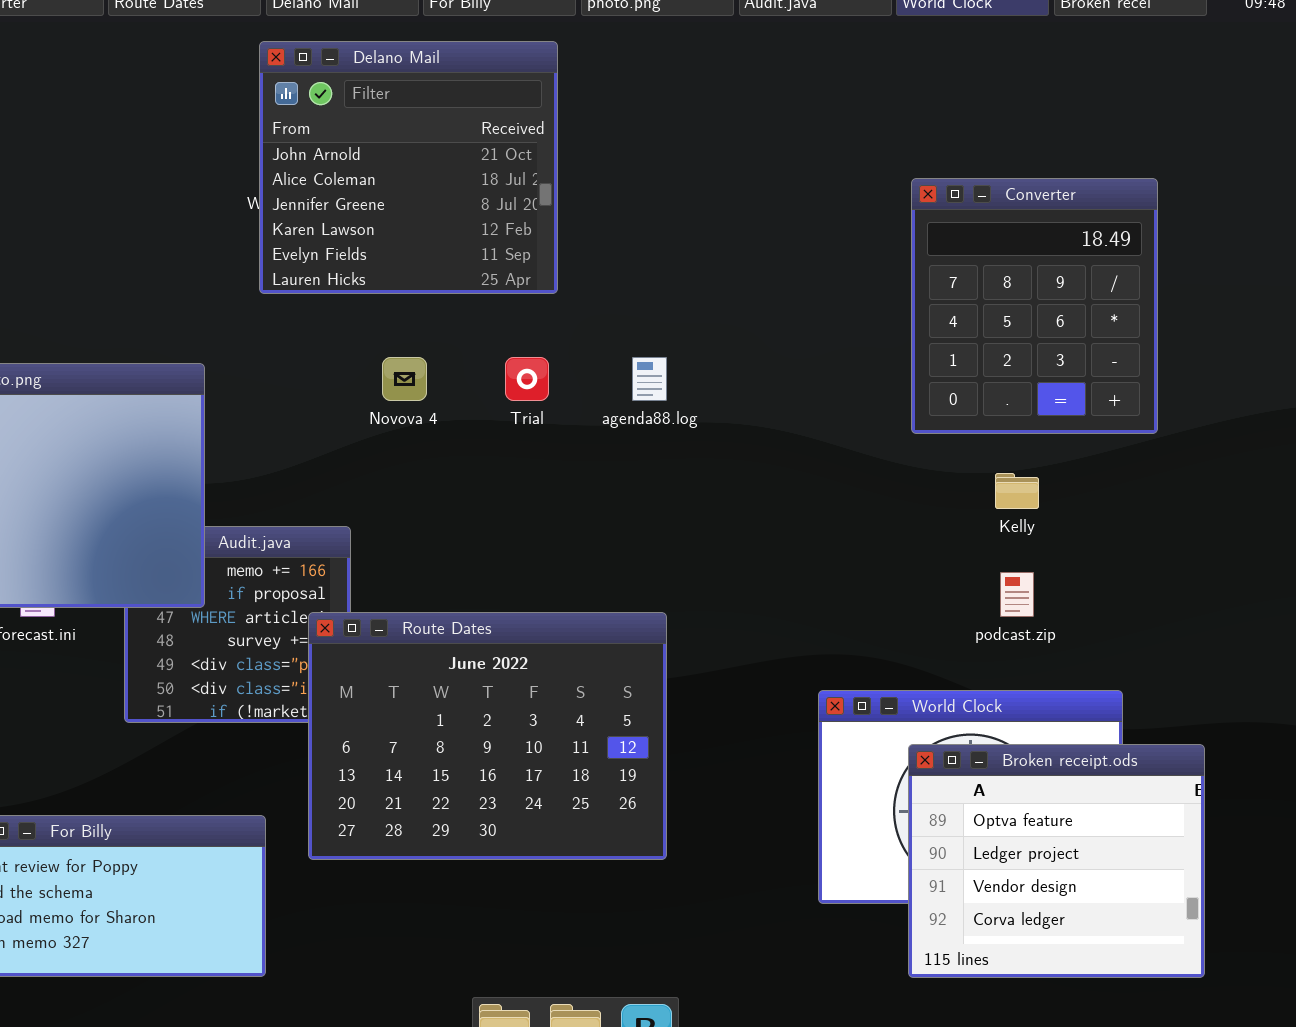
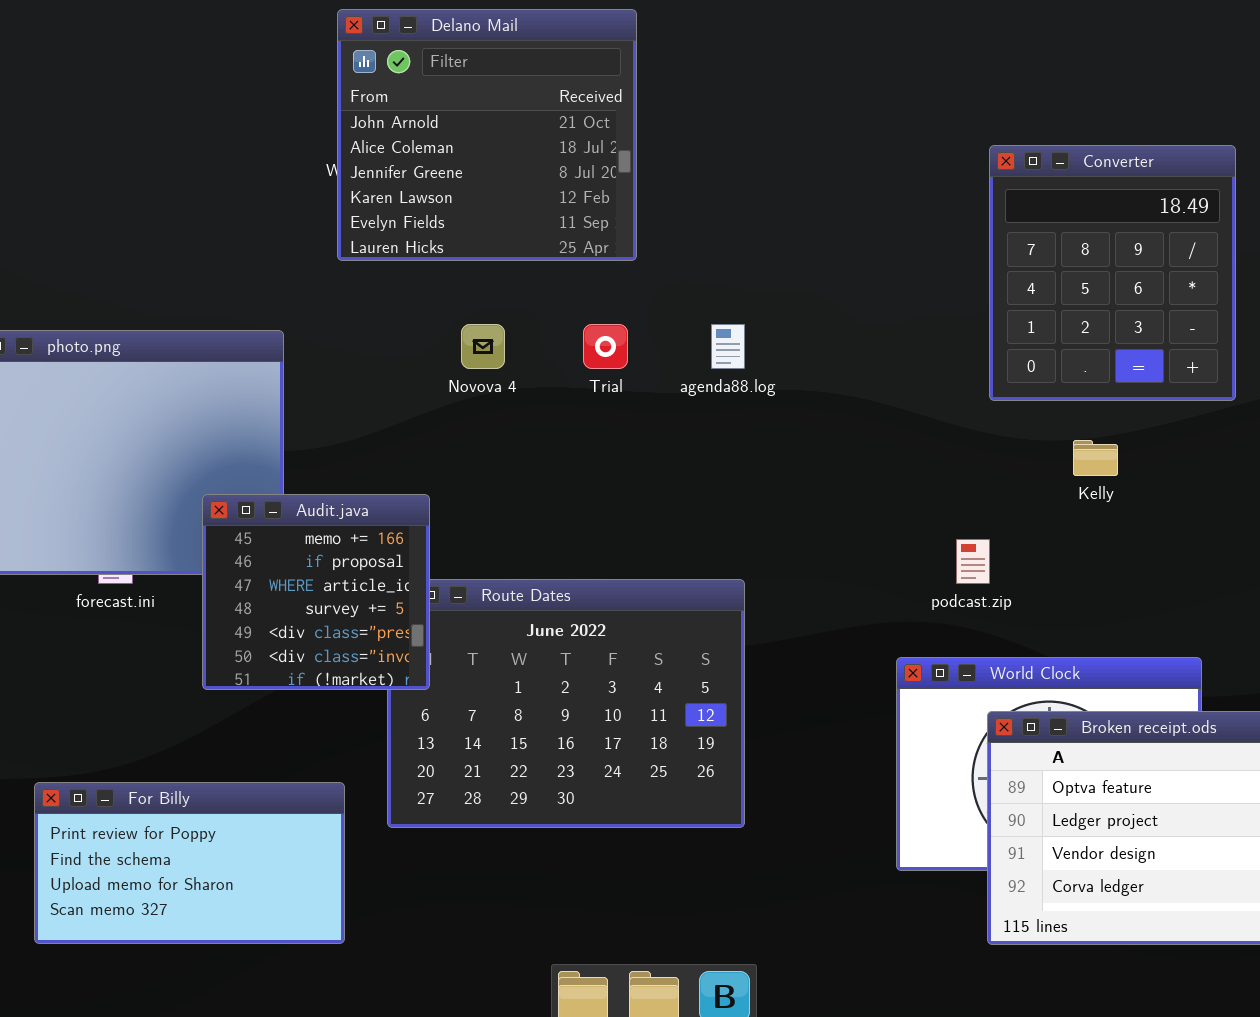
Audit.java: [124,526,351,723] -> [202,494,430,690], raised
podcast.zip: [1000,572,1034,617] -> [956,539,990,584], moved

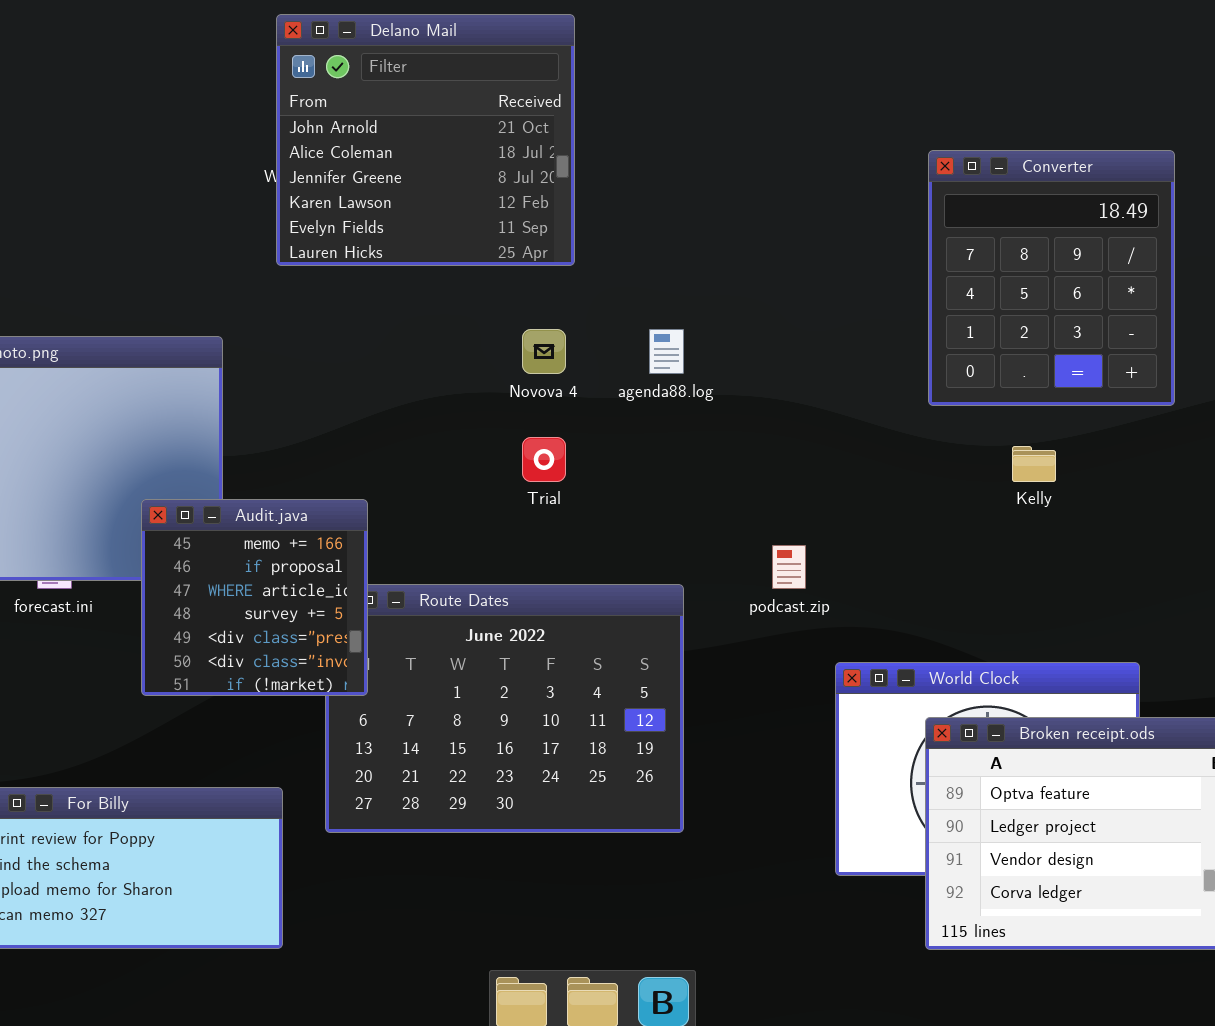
Novova 4: [461,324,505,369] -> [522,329,566,374], moved
Trial: [583,324,628,369] -> [522,437,566,482], moved
podcast.zip: [956,539,990,584] -> [772,545,806,589], moved

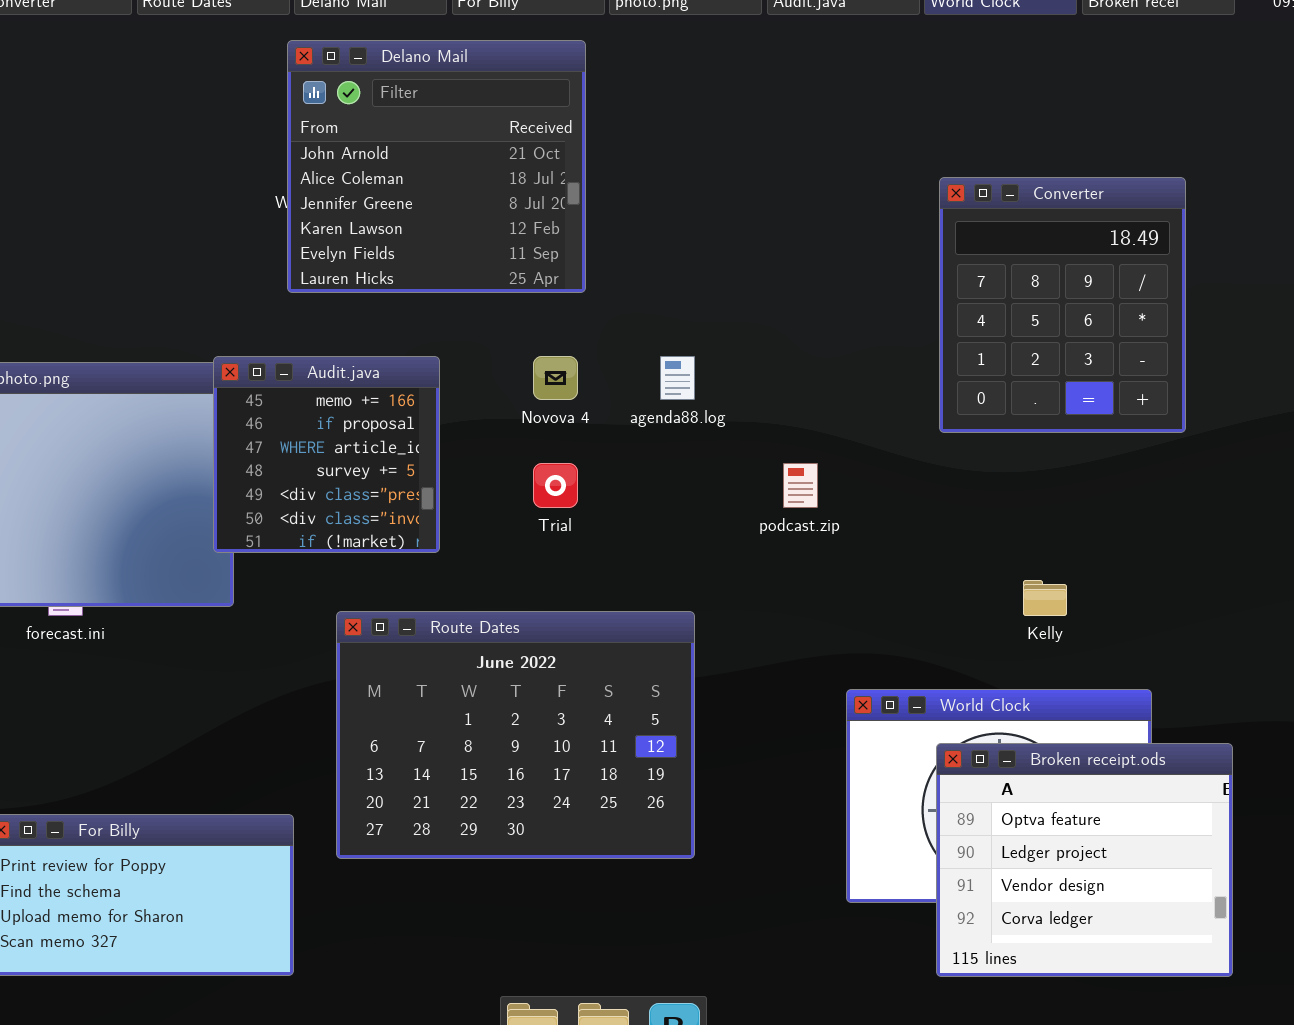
Kelly: [1012,446,1056,482] -> [1023,580,1067,616], moved
Audit.java: [141,499,368,696] -> [213,356,440,553], moved
podcast.zip: [772,545,806,589] -> [783,463,818,508], moved

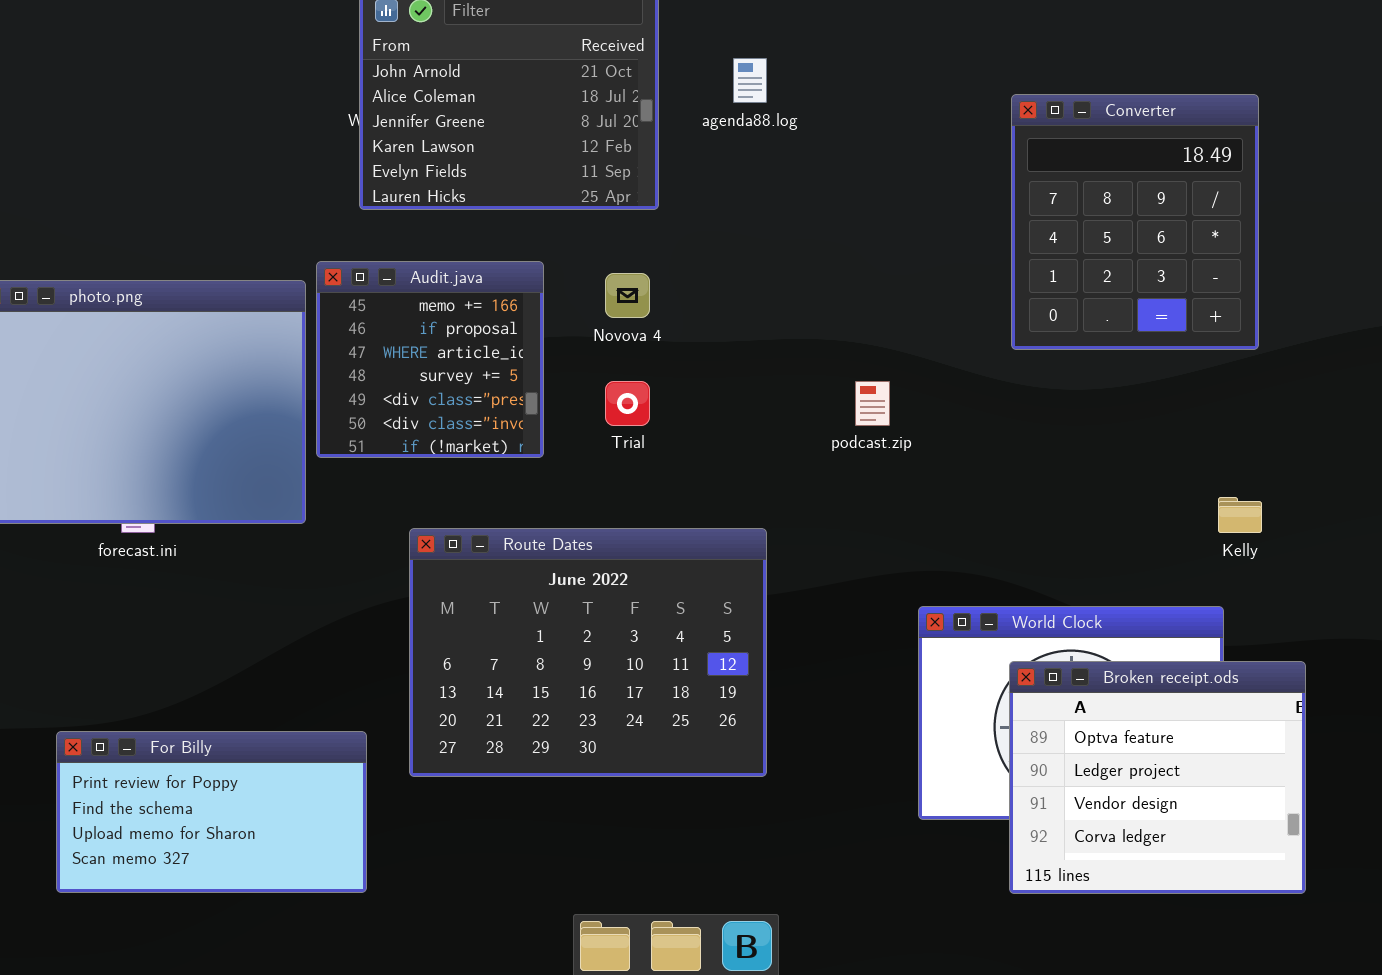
Audit.java: [213,356,440,553] -> [316,261,544,458], moved
agenda88.log: [660,356,695,400] -> [733,58,767,103], moved
Kelly: [1023,580,1067,616] -> [1218,497,1262,533], moved

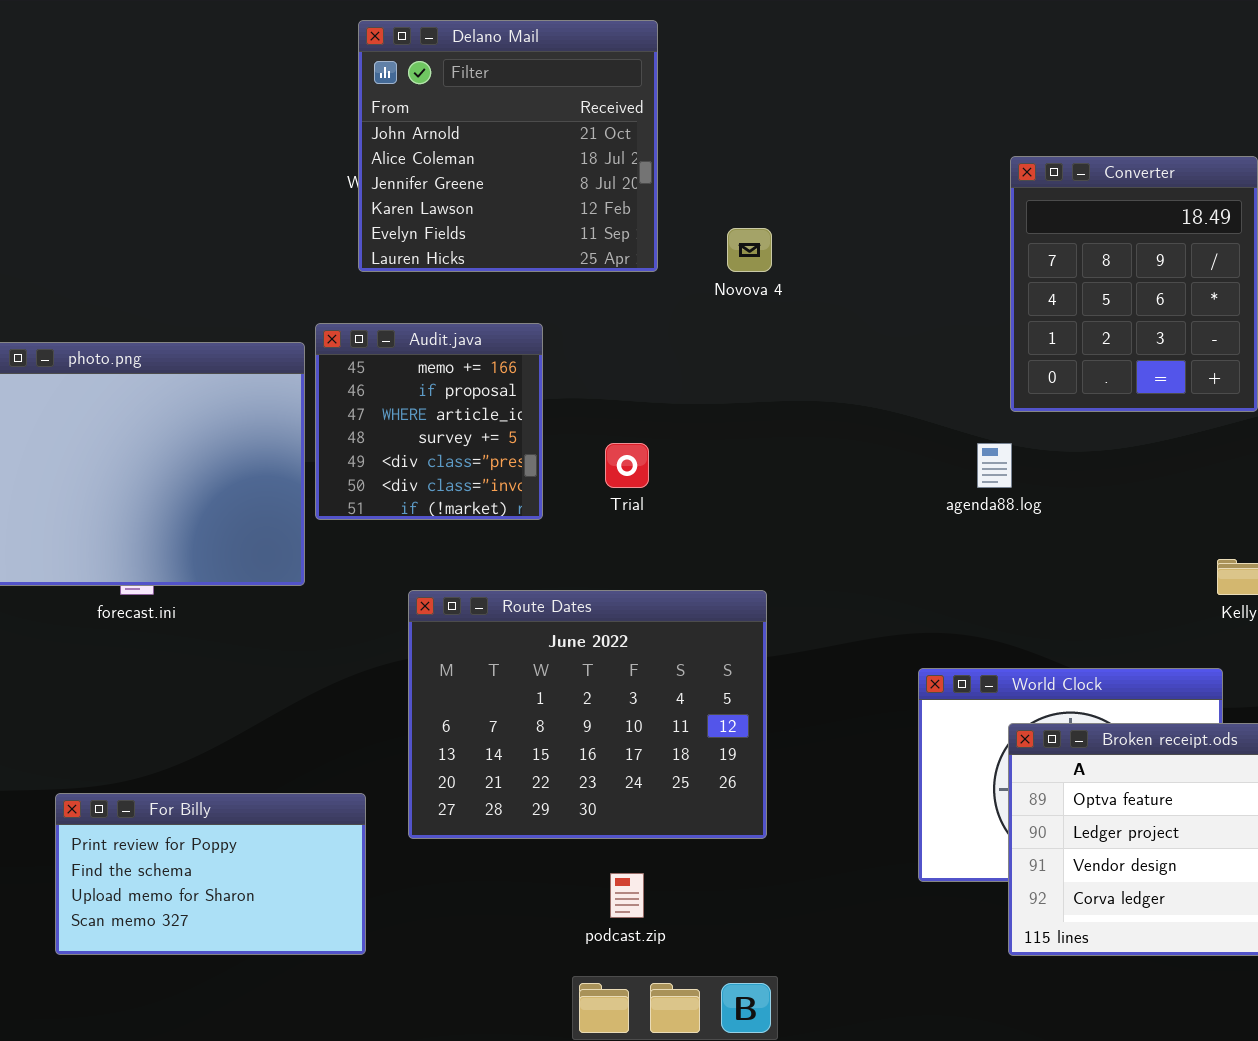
agenda88.log: [733,58,767,103] -> [977,443,1012,488], moved
Novova 4: [605,273,650,318] -> [727,228,772,272], moved
podcast.zip: [855,381,890,426] -> [610,873,644,918], moved

